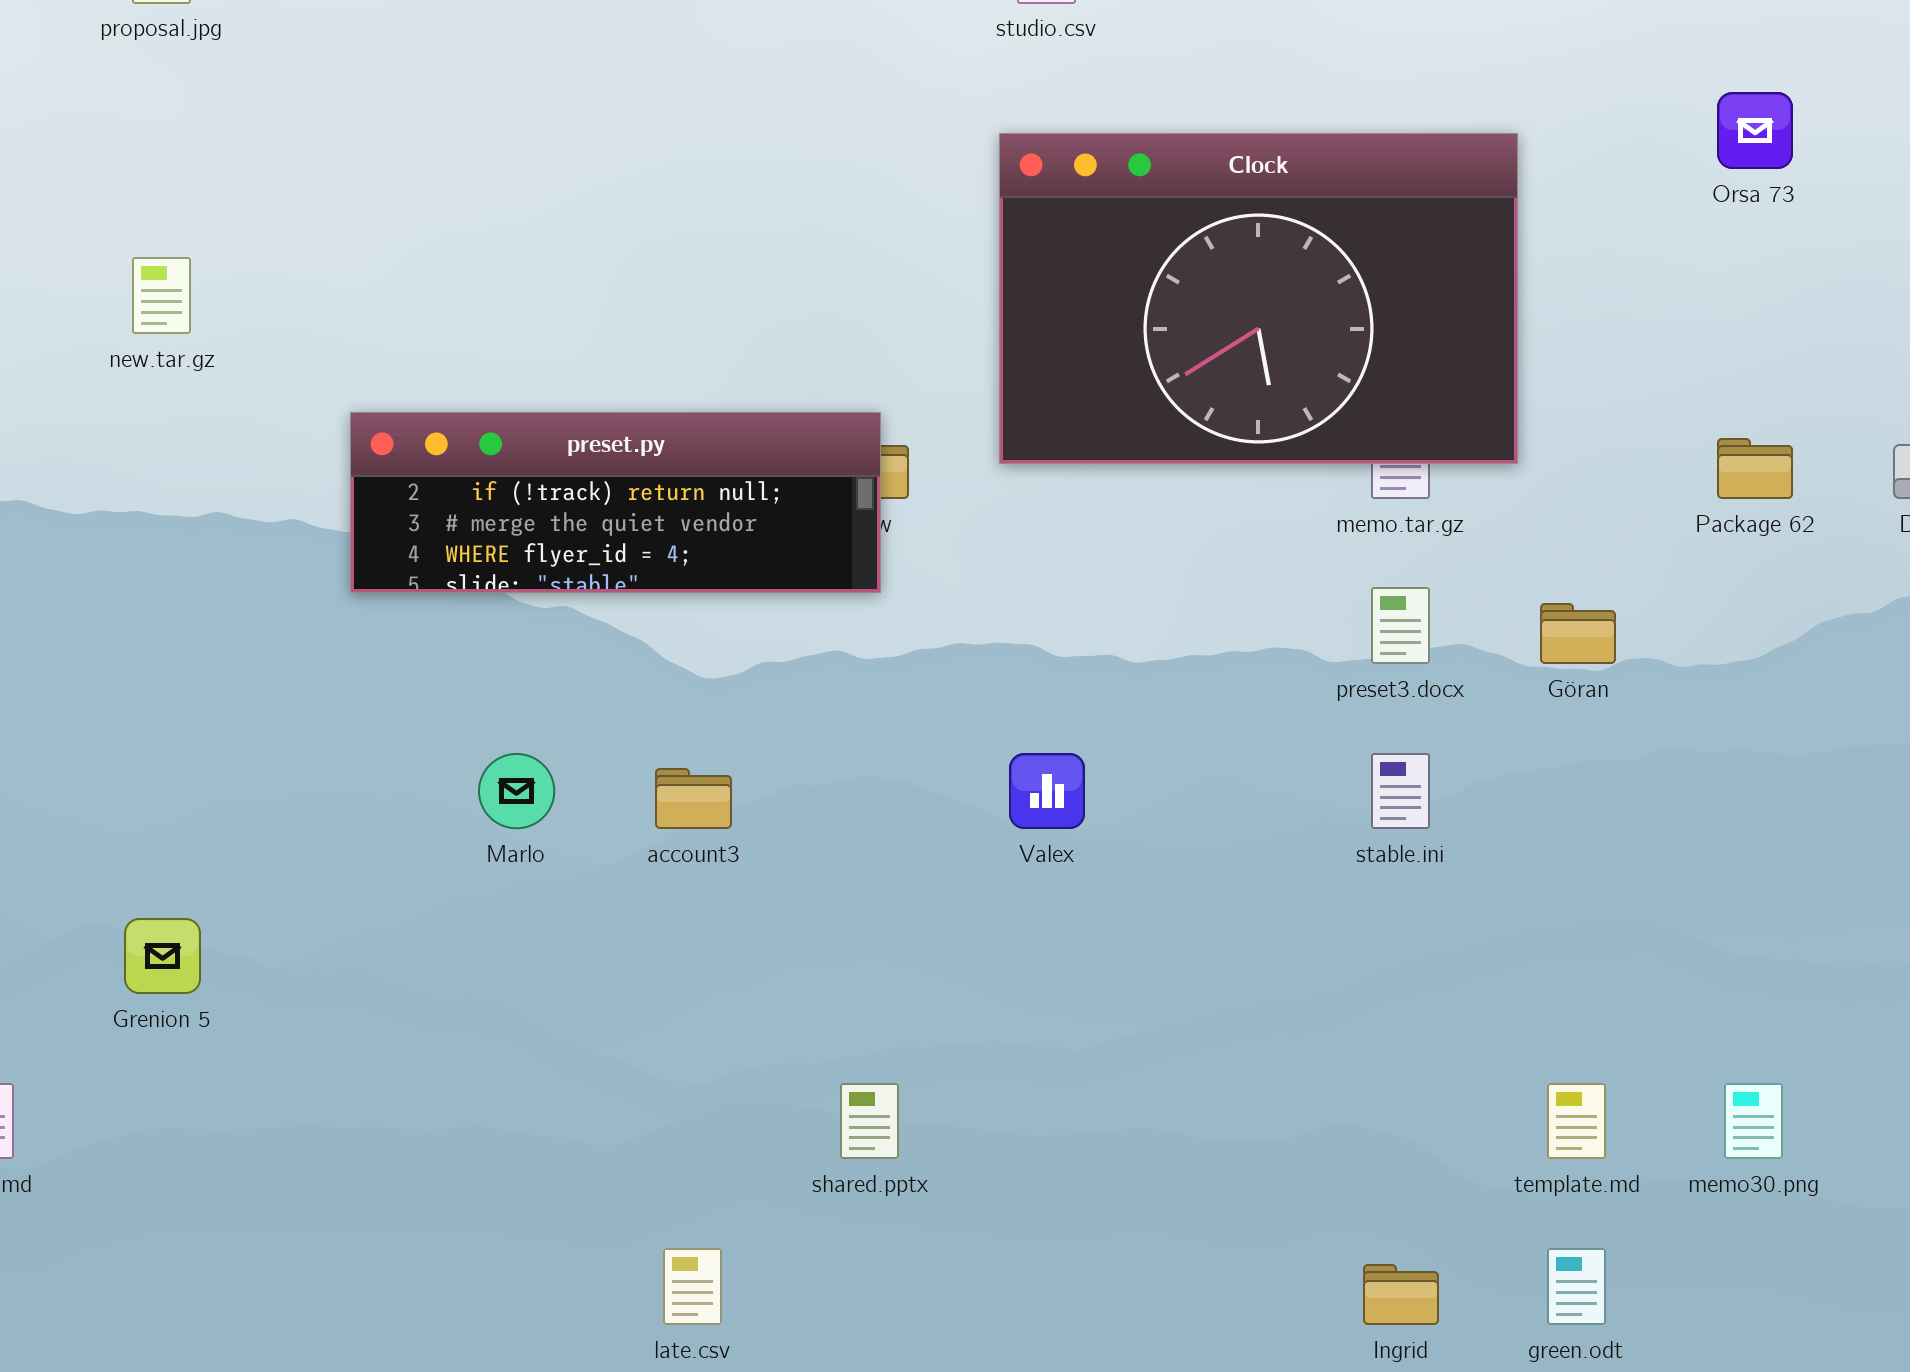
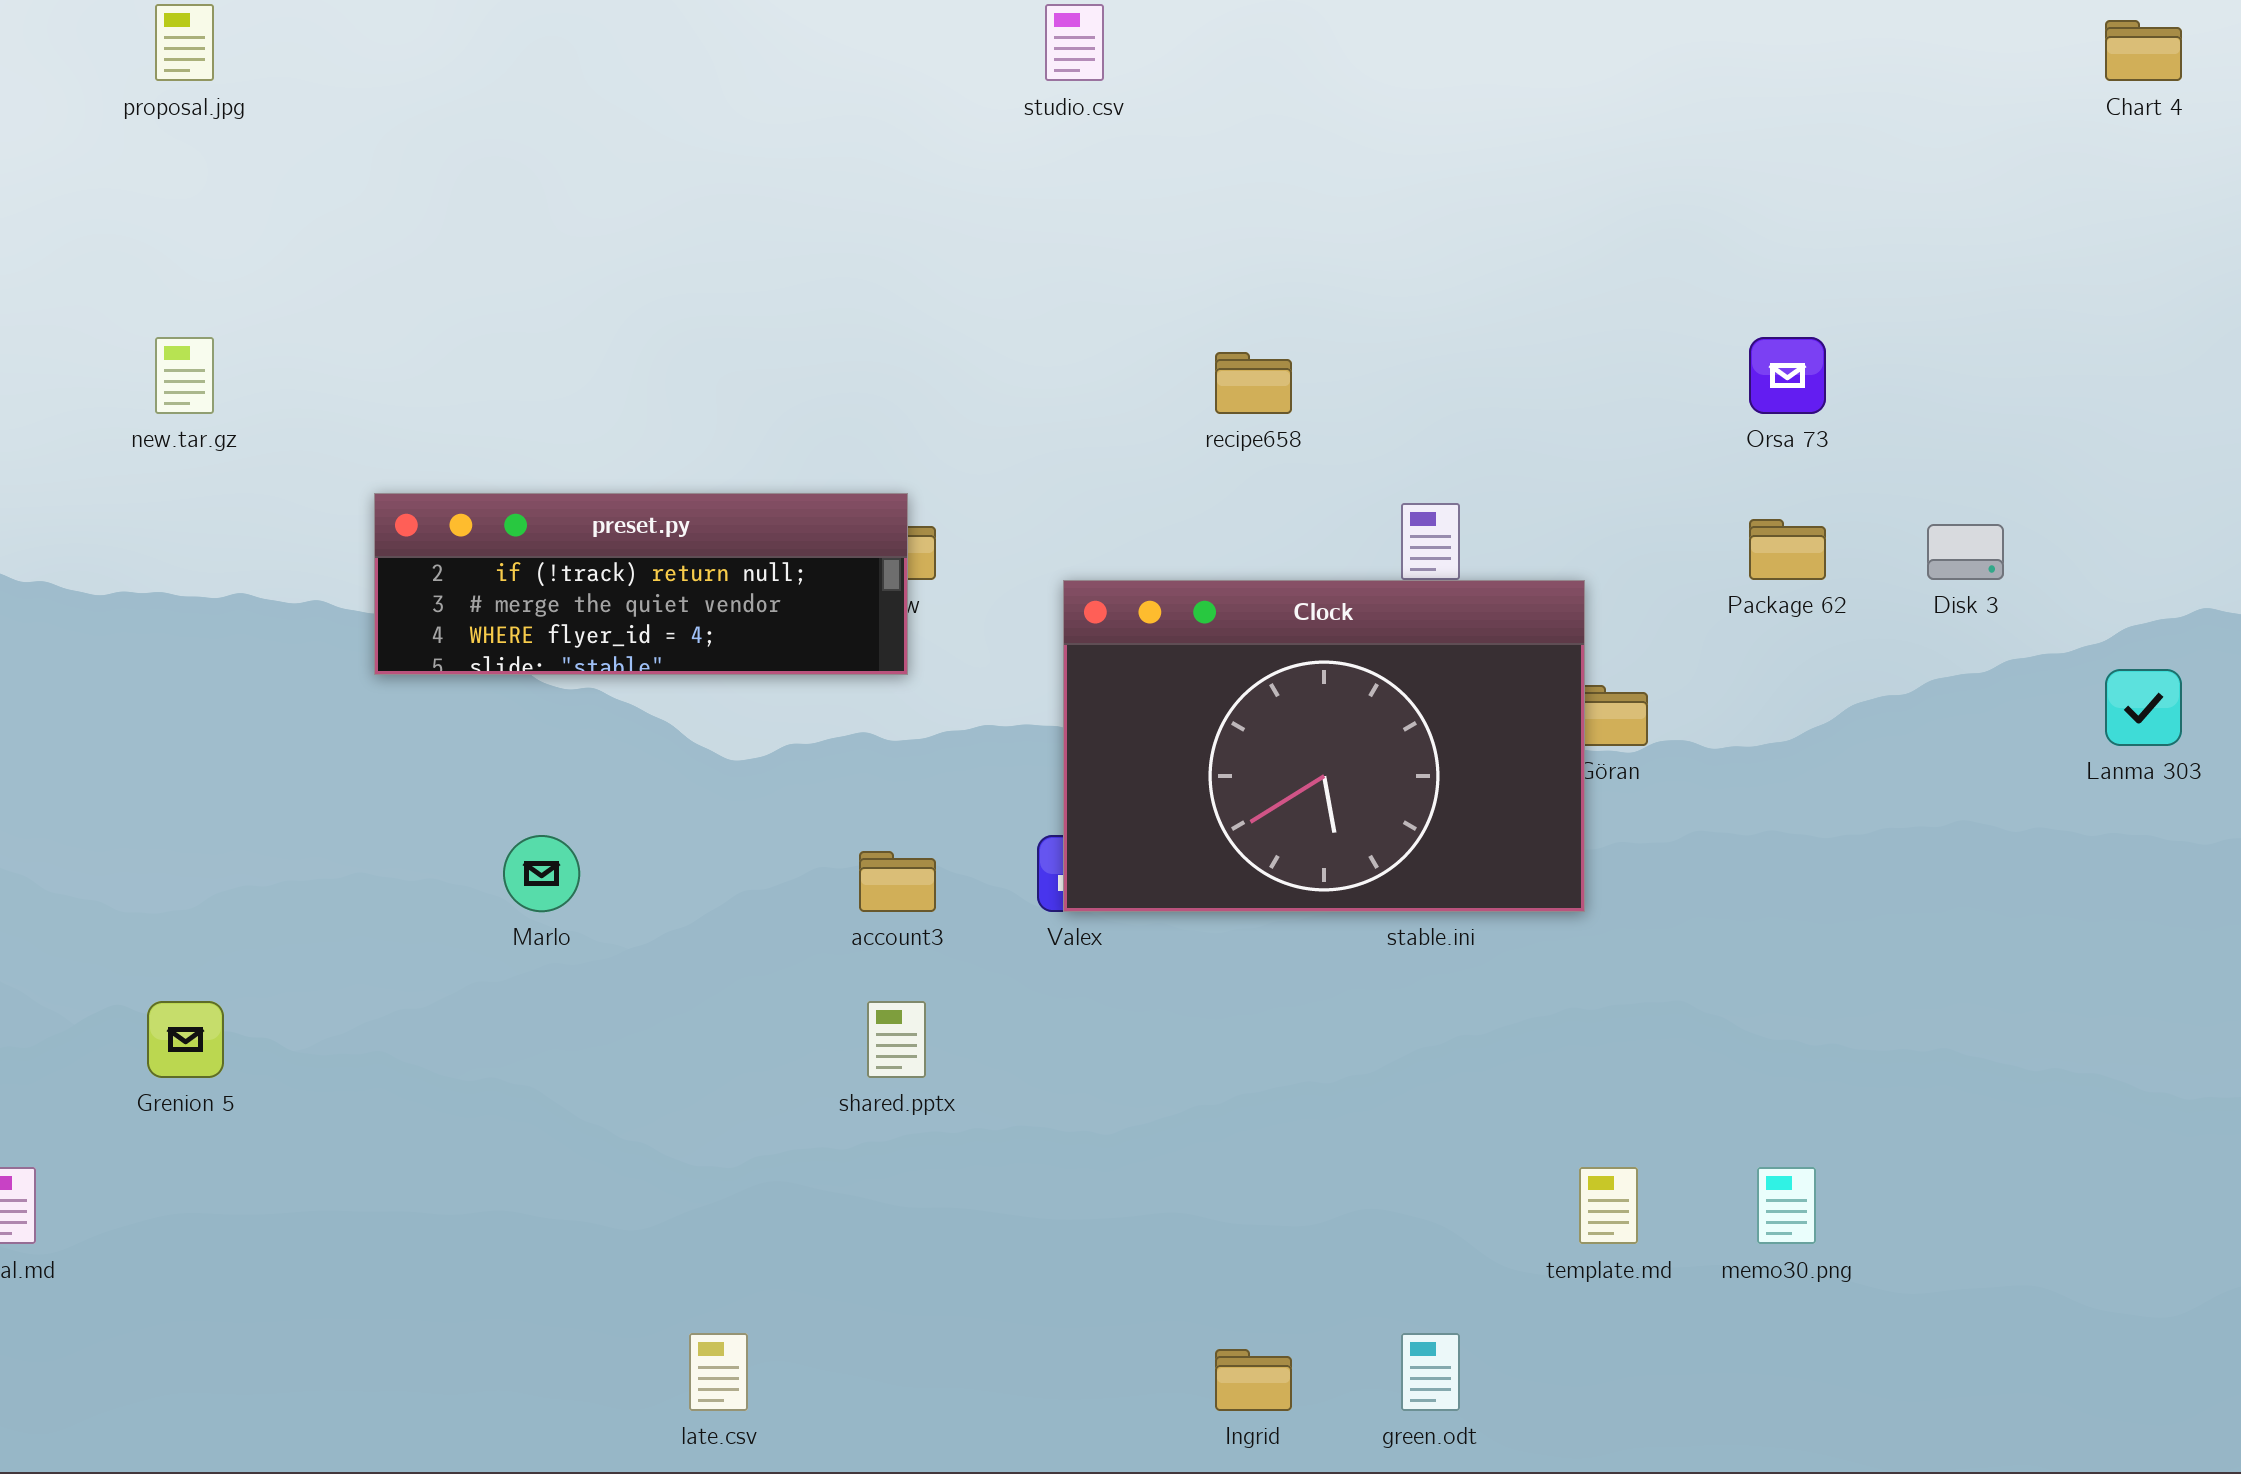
Orsa 73: [1717,92,1793,169] -> [1749,337,1826,414], moved
Clock: [999,133,1518,464] -> [1063,580,1585,912], moved
account3: [655,768,732,829] -> [859,851,936,912], moved
shared.pptx: [840,1083,899,1159] -> [867,1001,926,1078], moved
green.odt: [1547,1248,1606,1325] -> [1401,1333,1460,1411], moved
Ingrid: [1363,1264,1439,1325] -> [1215,1349,1292,1411], moved

